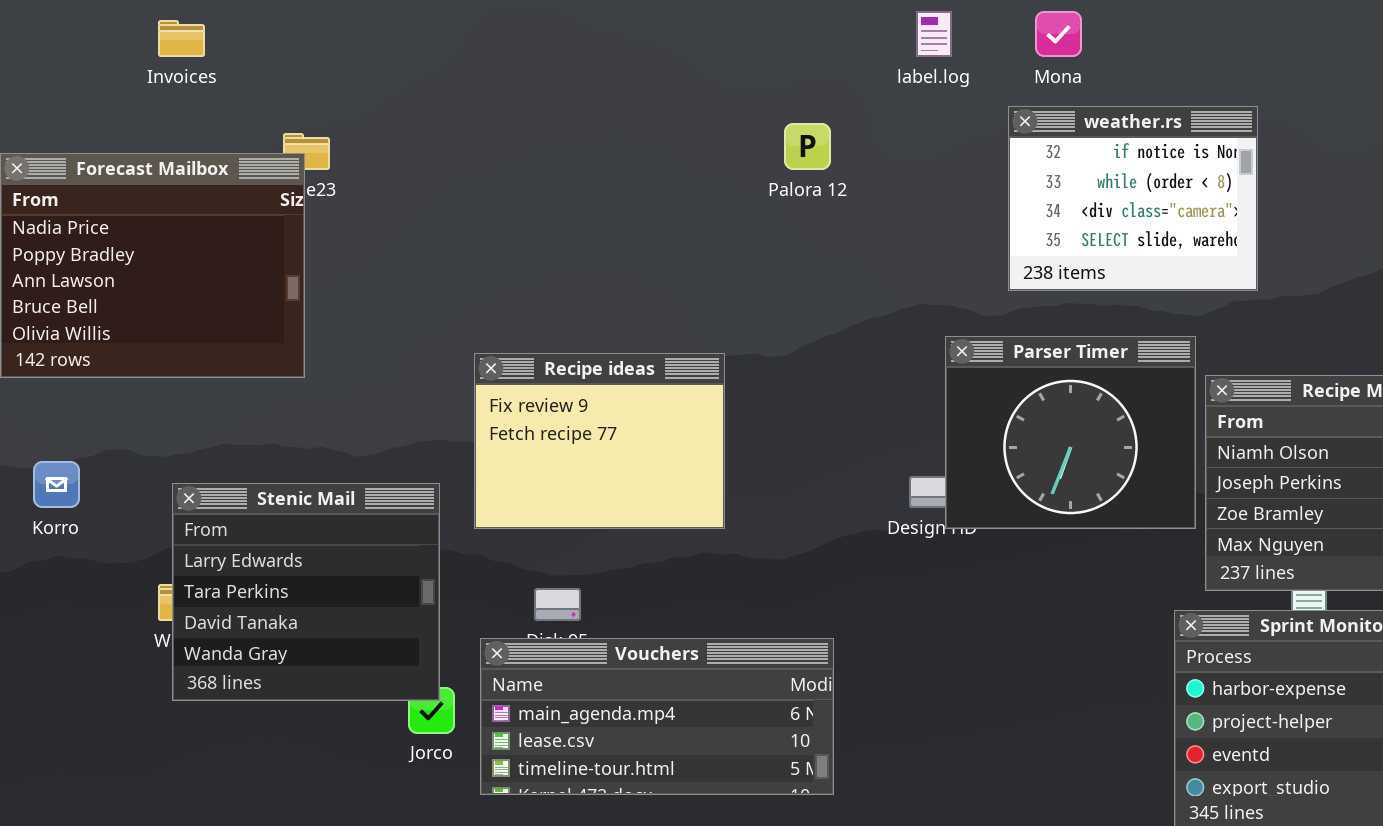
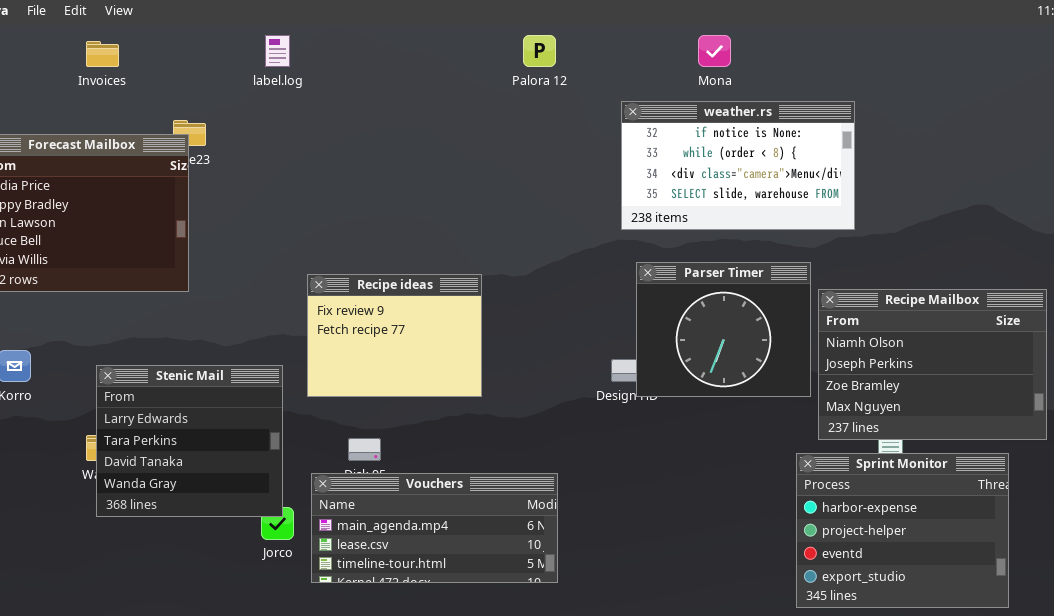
label.log: [916,11,952,57] -> [265,35,290,67], moved
weather.rs: [1008,106,1258,291] -> [621,101,855,230], resized
Palora 12: [784,123,831,170] -> [523,35,556,67], moved

